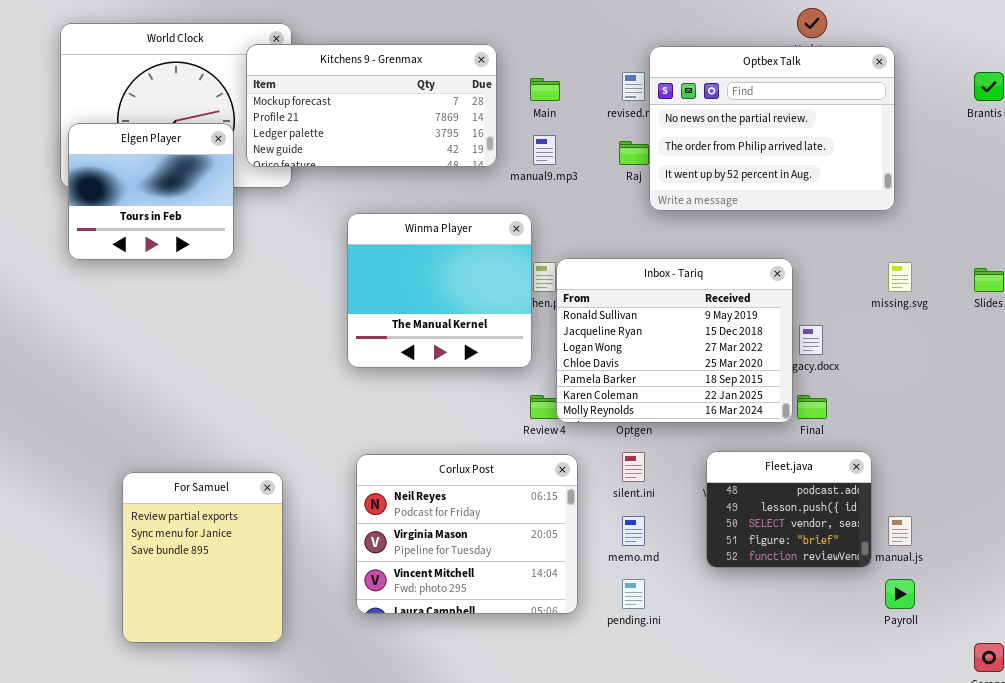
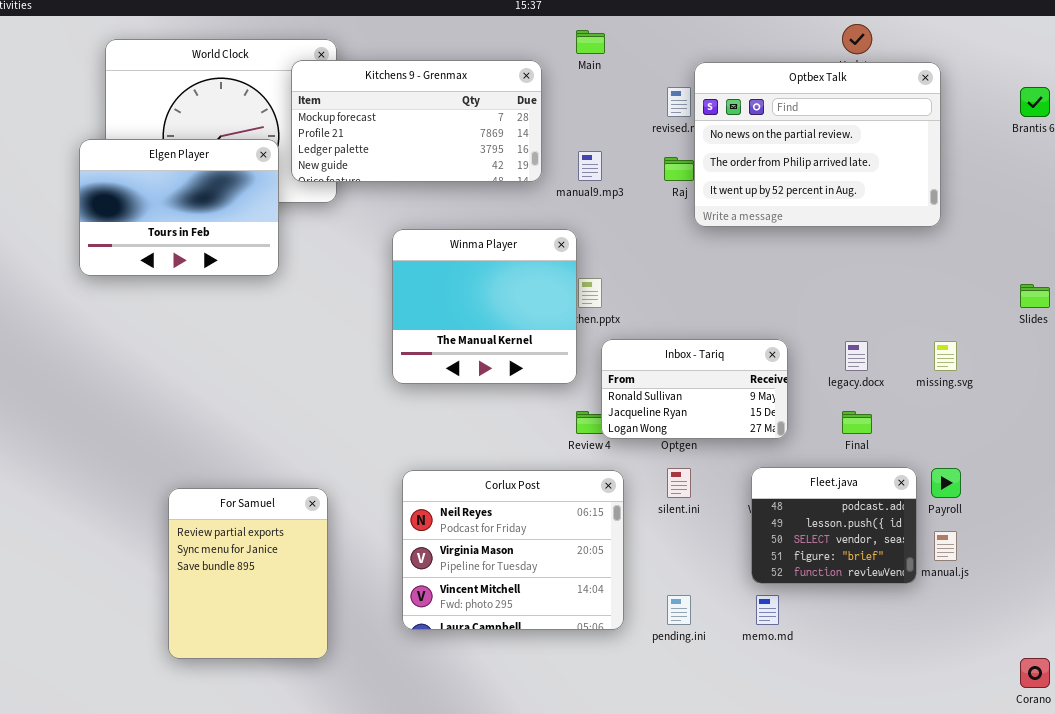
Main: [530,78,560,101] -> [576,30,605,54], moved
Elgen Player: [68,123,234,260] -> [79,139,279,276], resized
Inbox - Tariq: [556,258,793,423] -> [601,339,788,439], resized
missing.svg: [888,262,912,292] -> [934,341,957,371], moved
memo.md: [622,516,645,546] -> [756,595,779,625], moved
Payroll: [885,579,915,609] -> [931,468,961,498], moved

